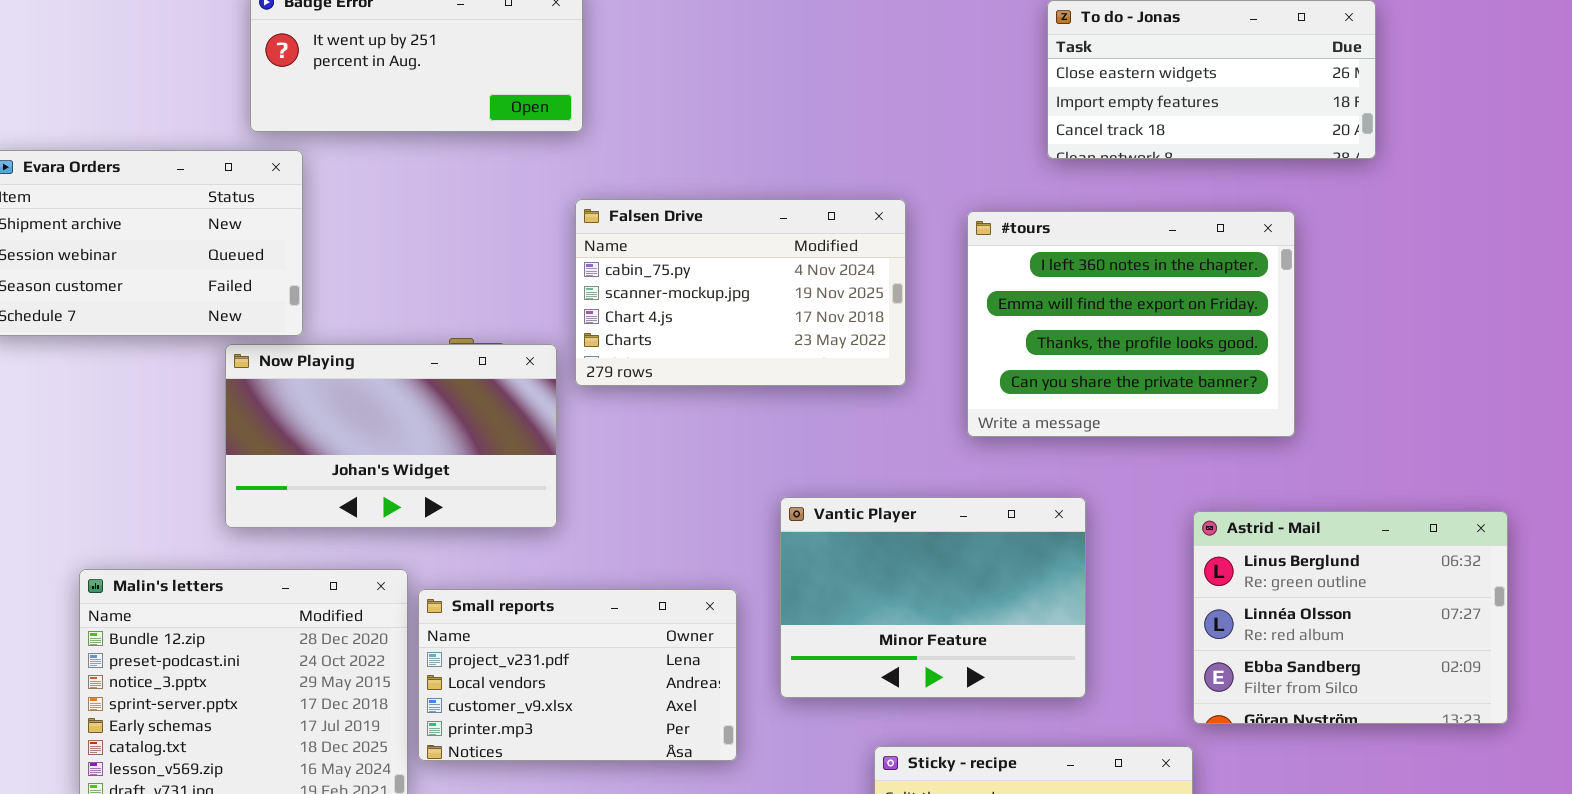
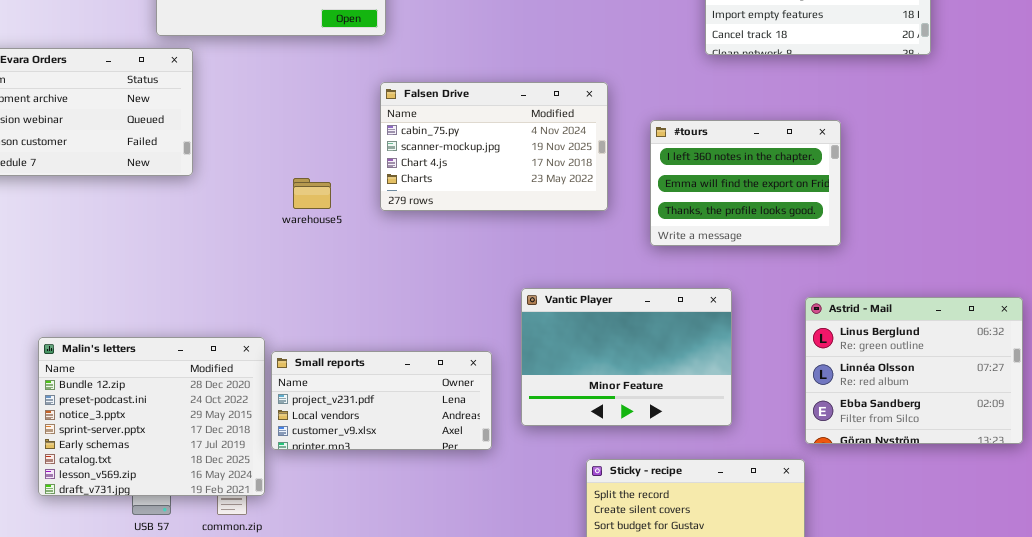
#tours: [967,211,1295,437] -> [650,120,841,246], resized
Now Playing: [225,344,557,528] -> none, closed
Small reports: [418,589,737,761] -> [271,351,492,450], resized

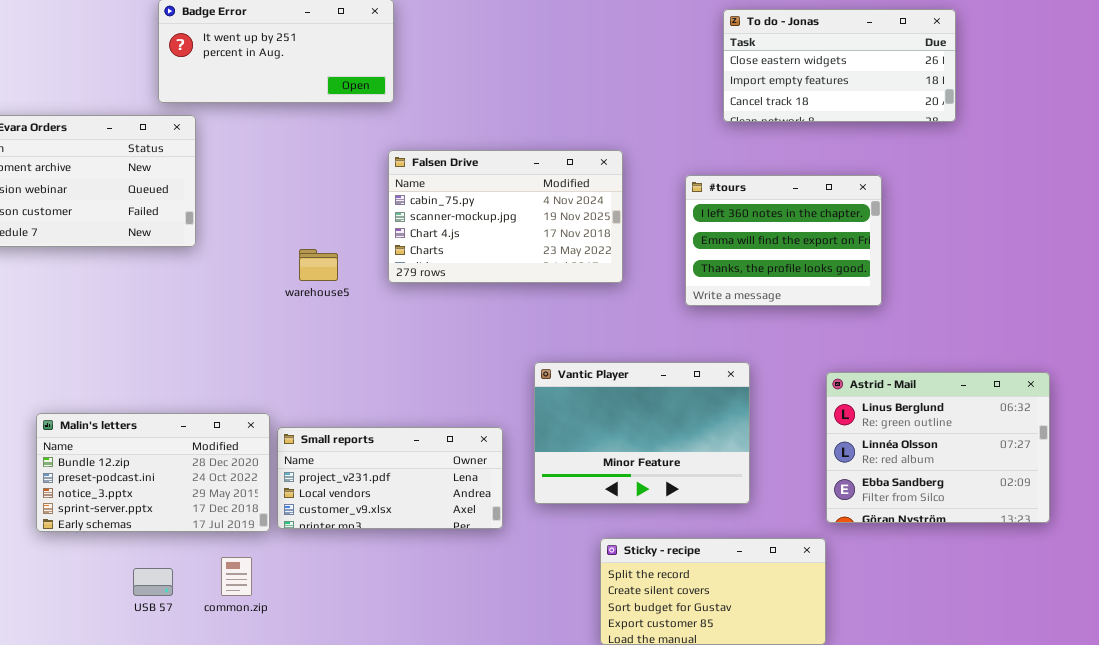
#tours: [650,120,841,246] -> [685,175,882,306], moved
Malin's letters: [38,337,265,496] -> [36,413,270,532], resized

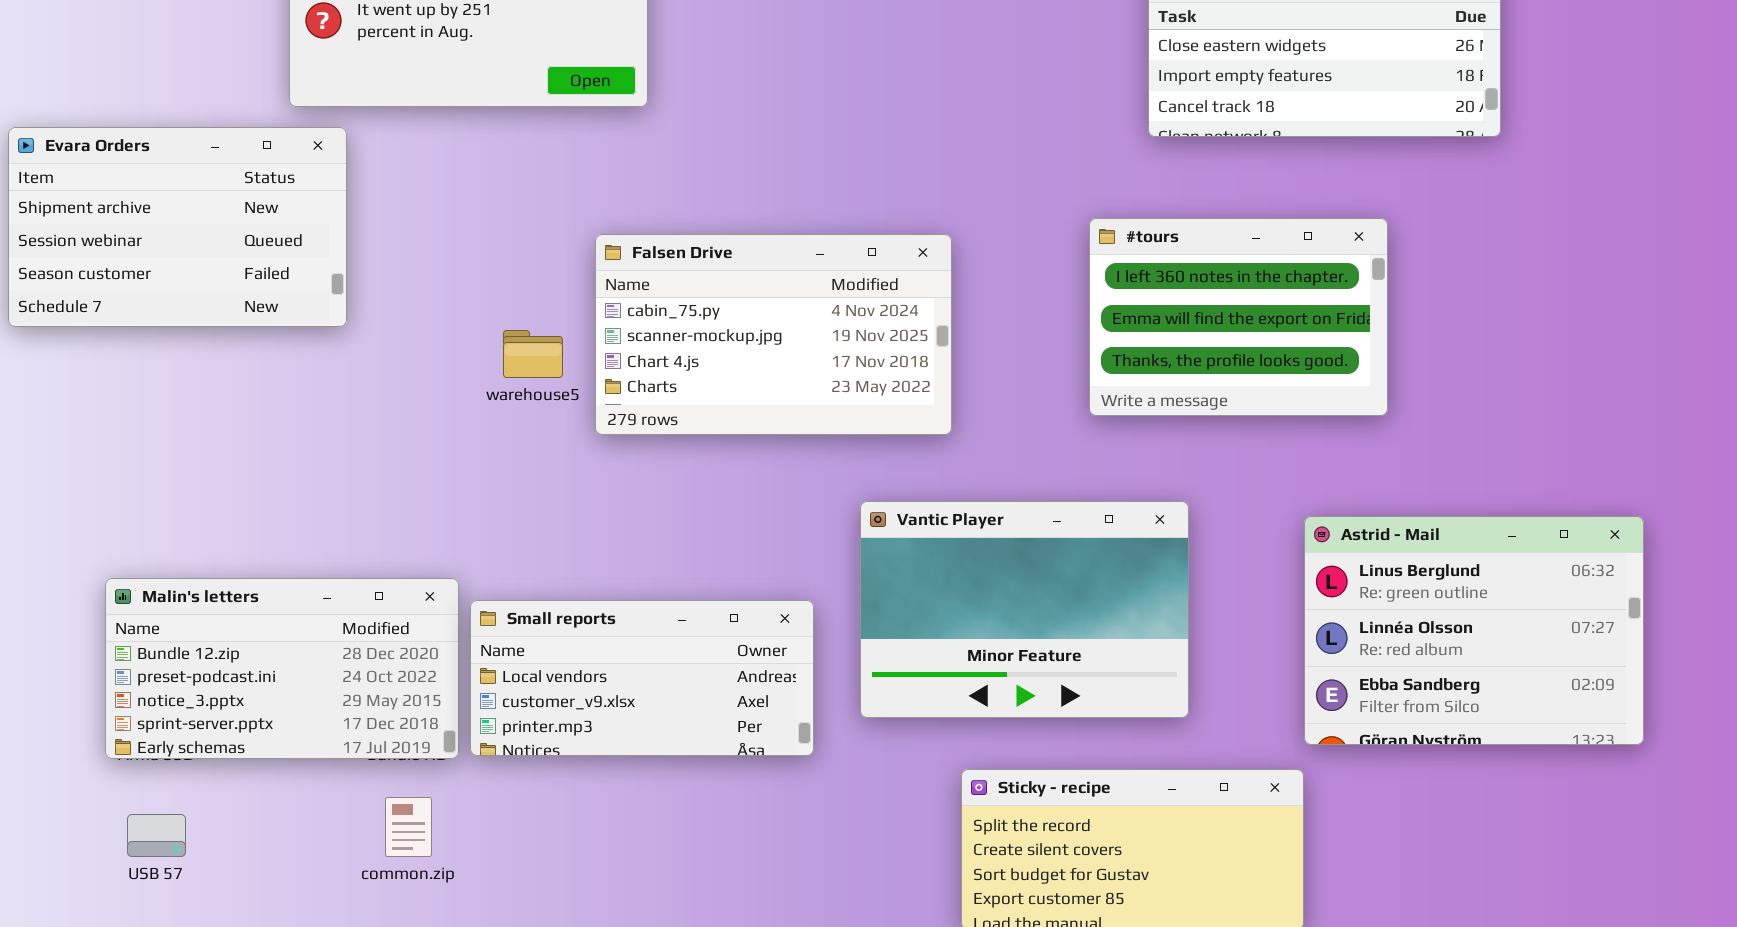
Falsen Drive: [388,150,623,283] -> [595,234,952,435], moved
Small reports: [277,427,503,529] -> [470,600,814,756], scrolled down 1 row
USB 57: [133,568,173,596] -> [127,814,186,857], moved

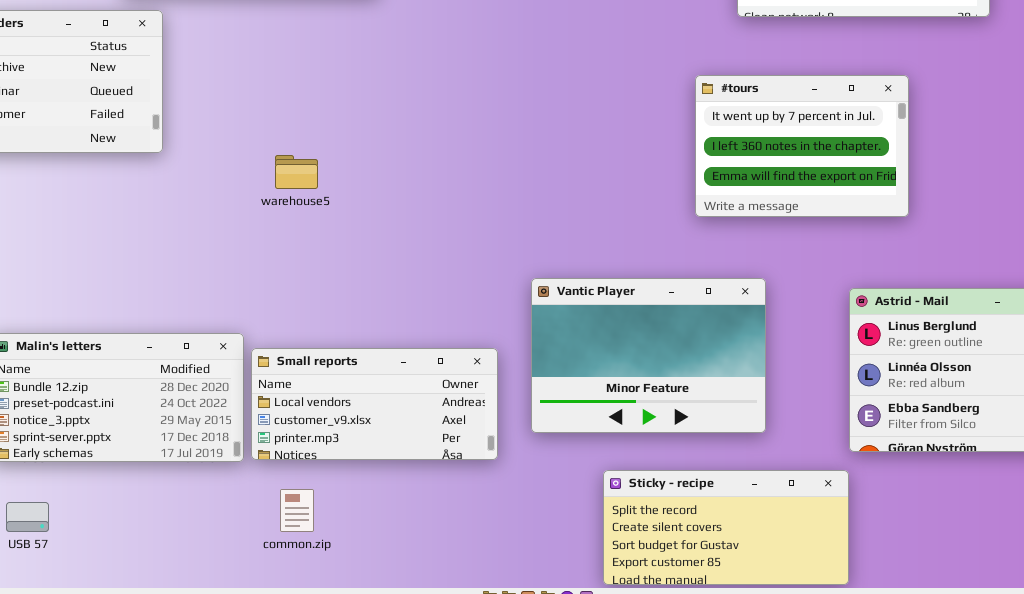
#tours: [1089,218,1388,416] -> [695,75,909,217], scrolled up 1 row
Falsen Drive: [595,234,952,435] -> none, closed
common.zip: [385,797,432,857] -> [280,489,314,532], moved

